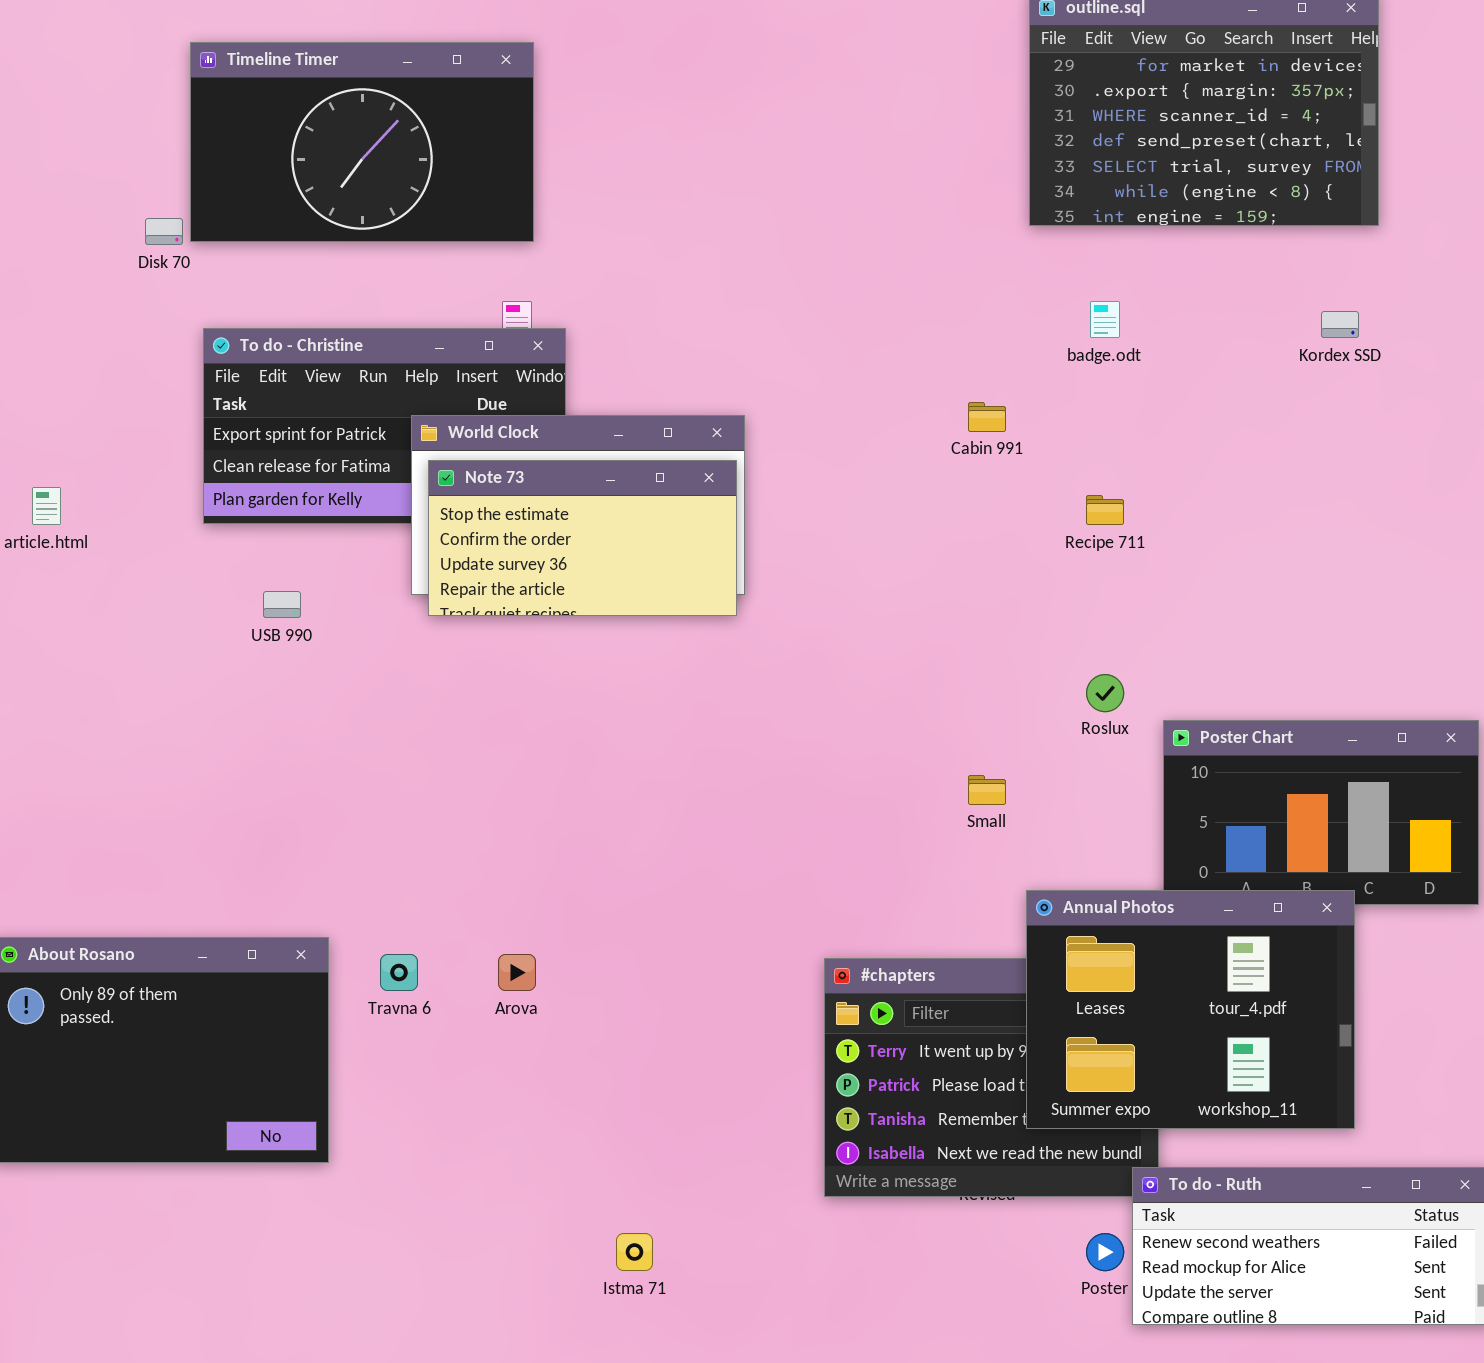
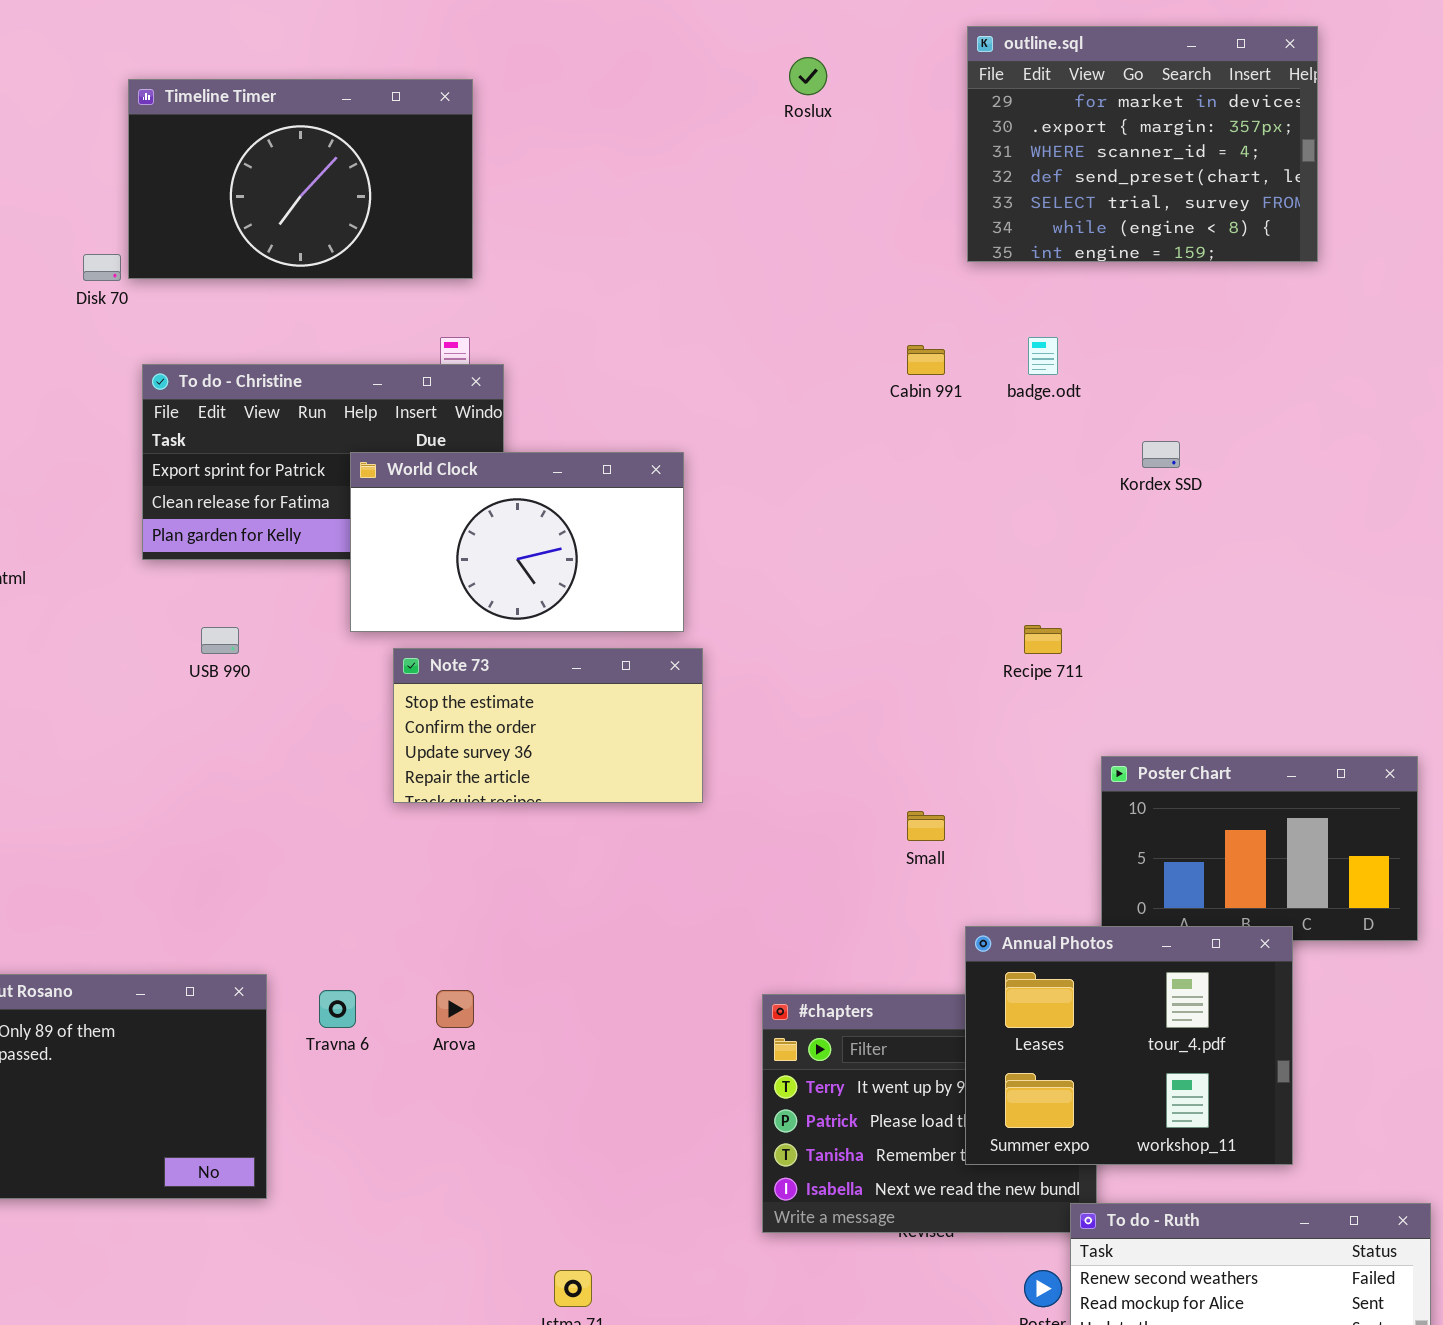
Kordex SSD: [1321,311,1359,338] -> [1142,441,1180,468], moved
Cabin 991: [968,402,1006,432] -> [907,345,945,375], moved
Note 73: [428,460,737,616] -> [393,648,703,803], moved
Recipe 711: [1086,495,1124,525] -> [1024,625,1062,654], moved
Roslux: [1086,674,1124,712] -> [789,57,827,95], moved

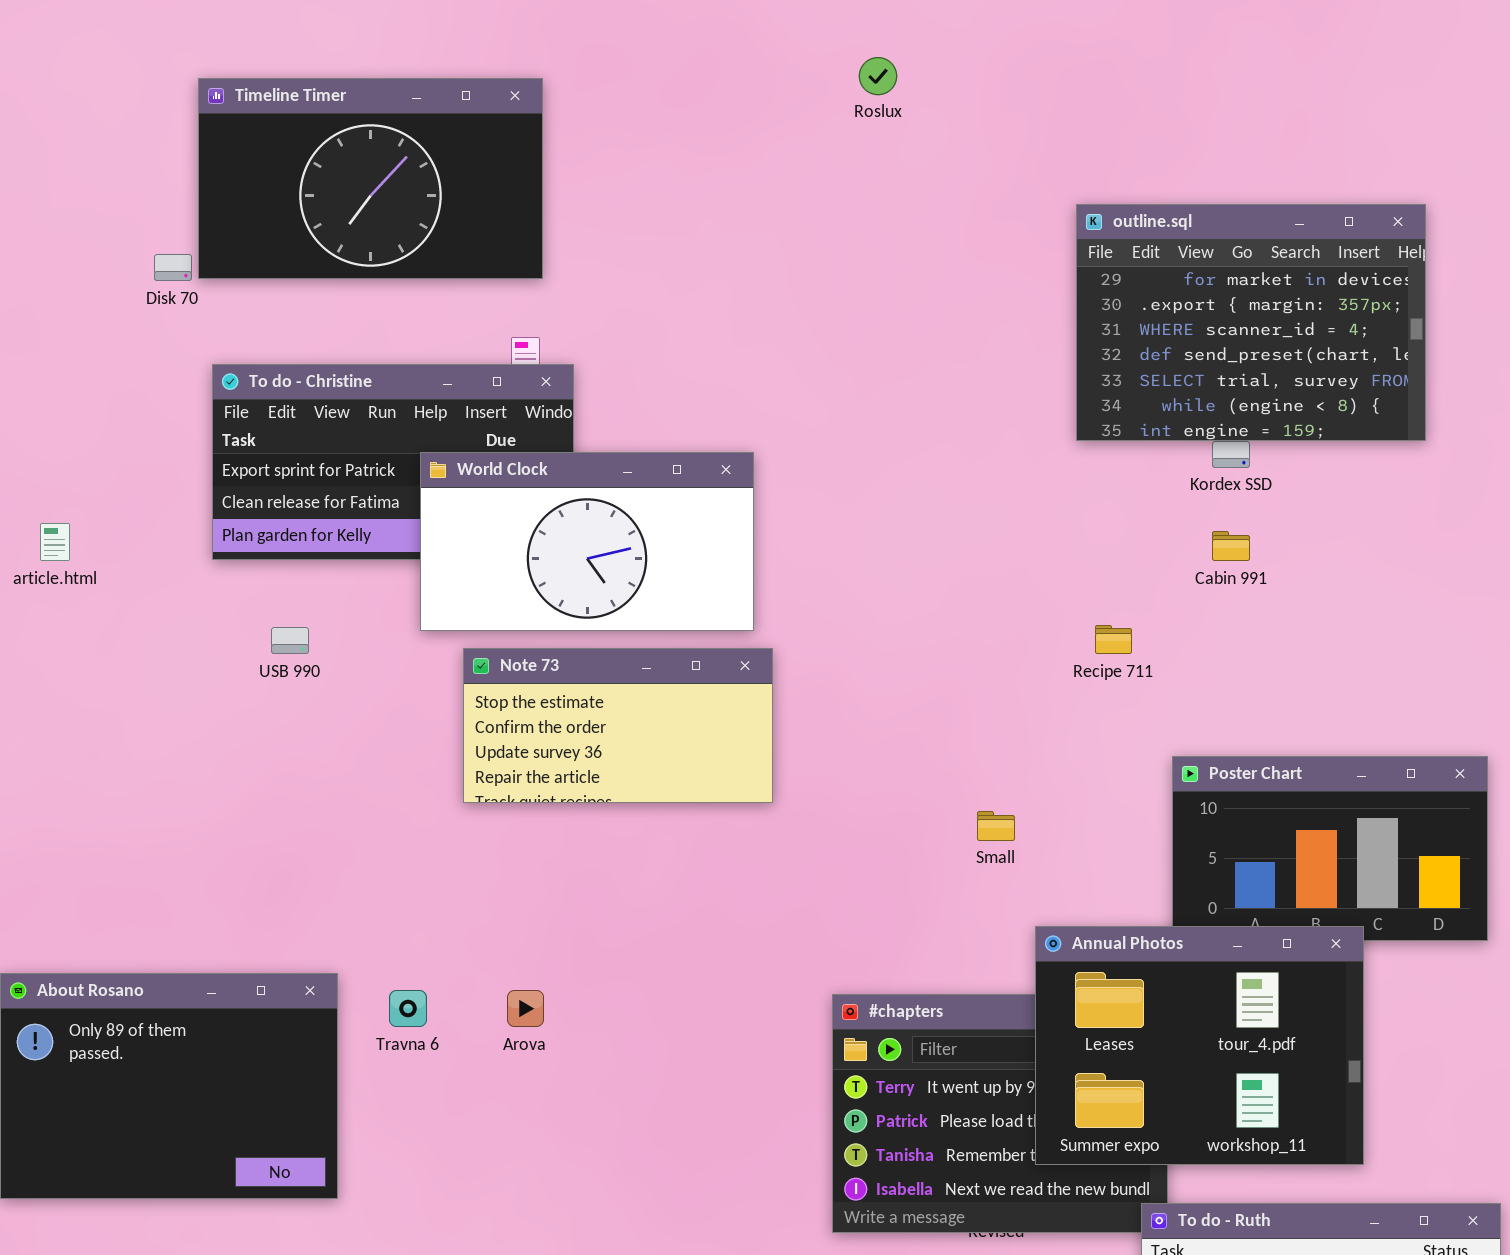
outline.sql: [967,26,1318,262] -> [1076,204,1426,441], moved
Cabin 991: [907,345,945,375] -> [1212,531,1250,561], moved

